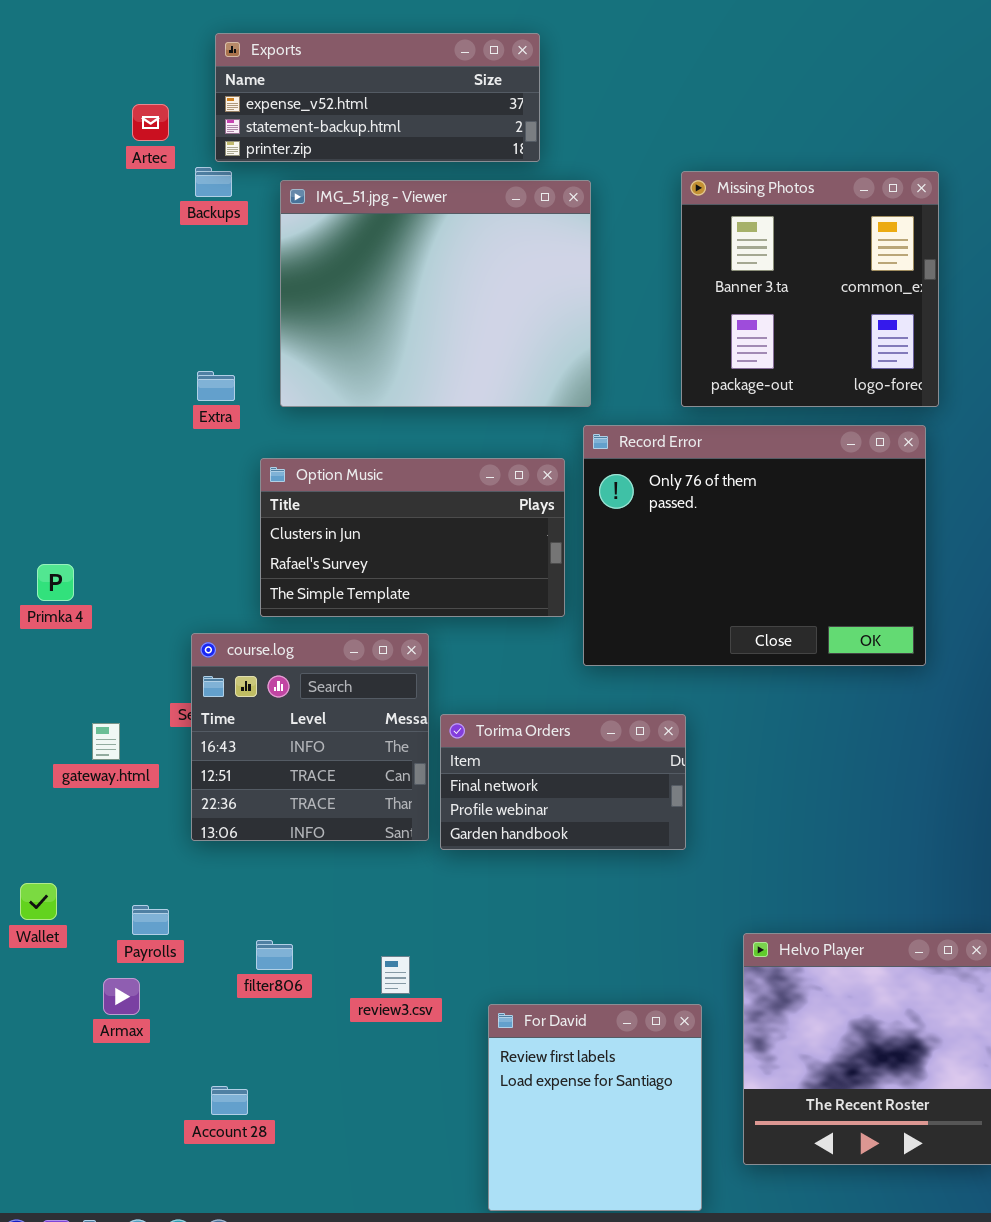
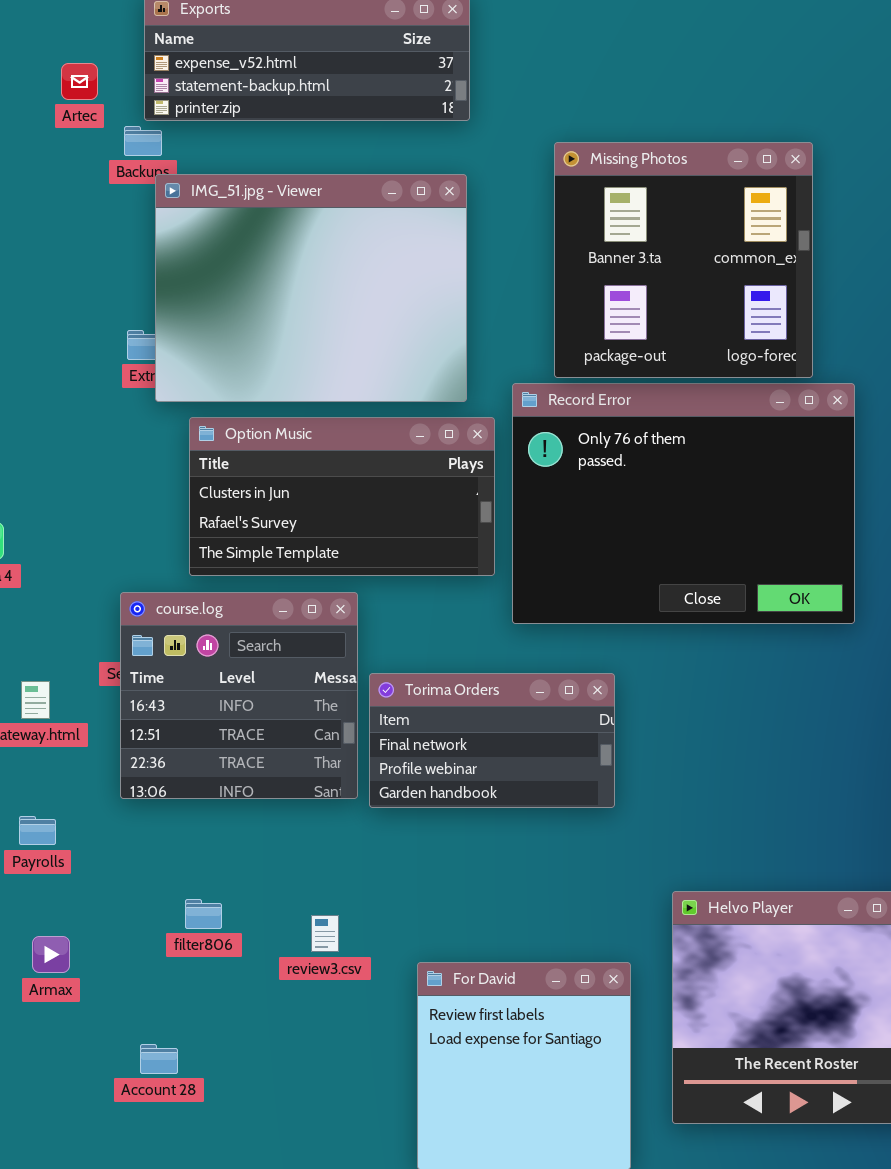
Missing Photos: [681,171,939,407] -> [554,142,813,378], moved
IMG_51.jpg - Viewer: [280,180,591,407] -> [155,174,467,402], moved
Payrolls: [132,905,169,935] -> [19,816,56,845], moved

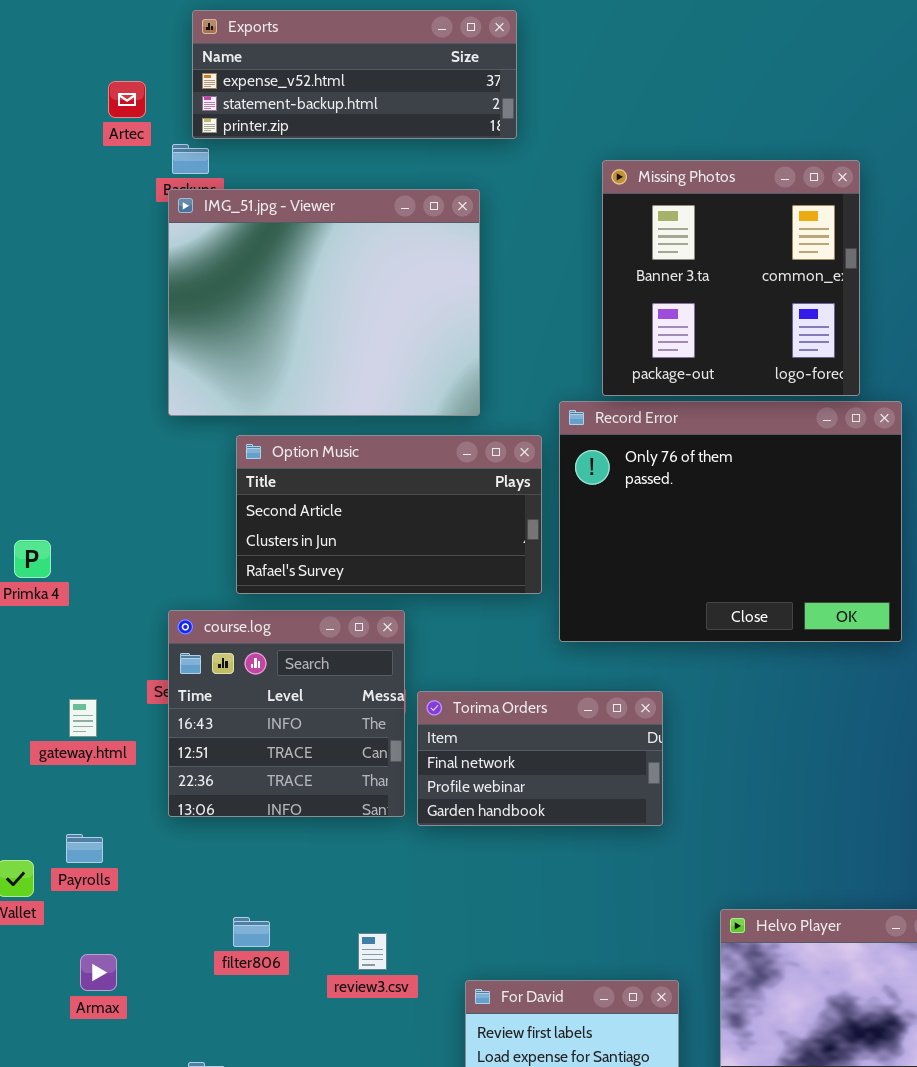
IMG_51.jpg - Viewer: [155,174,467,402] -> [168,189,480,416], moved
Option Music: [189,417,495,576] -> [236,435,542,594], scrolled up 1 row

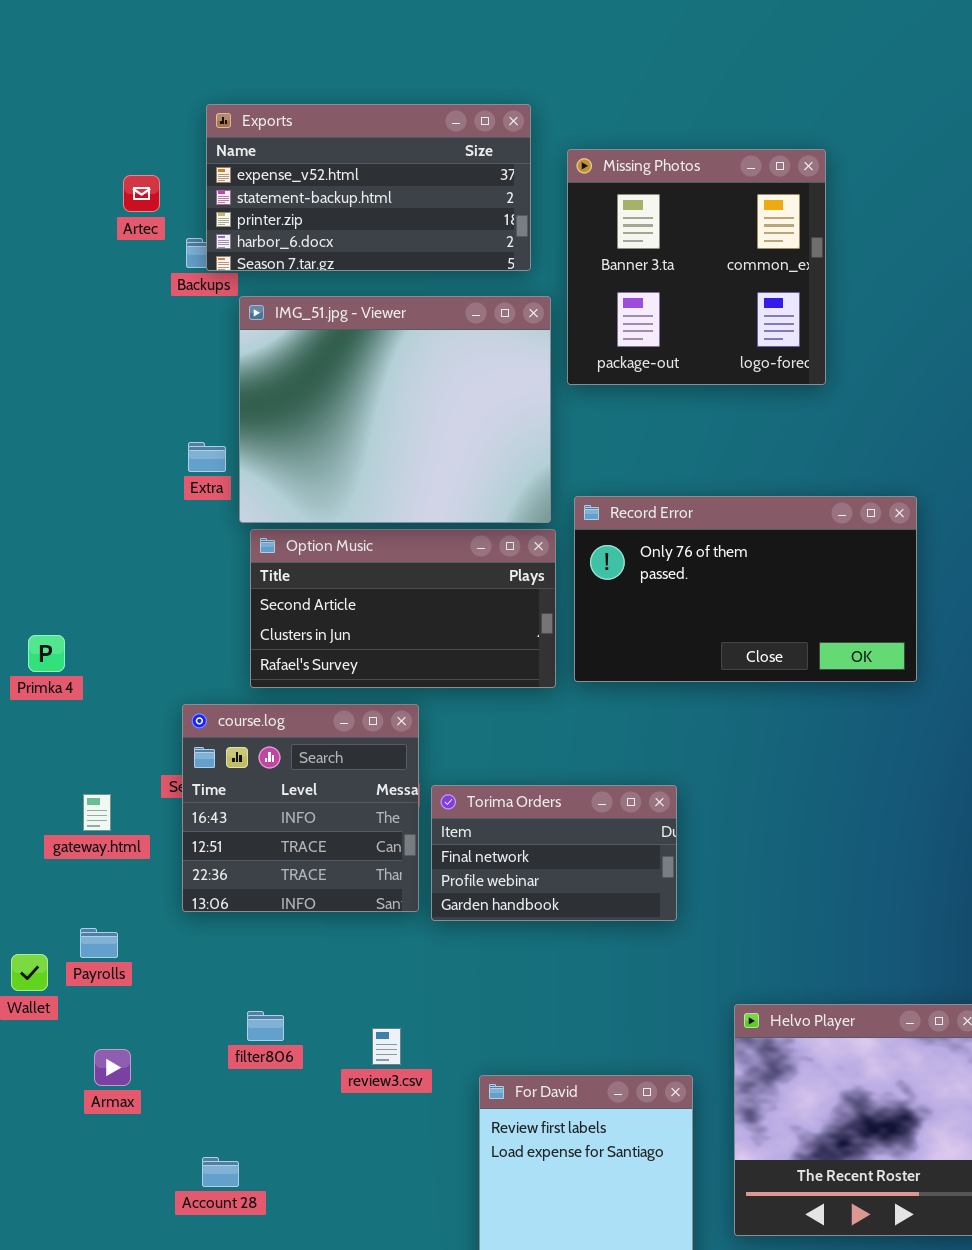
Exports: [192,10,517,139] -> [206,104,531,271], resized
Missing Photos: [602,160,860,396] -> [567,149,826,385], moved
IMG_51.jpg - Viewer: [168,189,480,416] -> [239,296,551,523], moved
Record Error: [559,401,902,642] -> [574,496,917,682], resized

